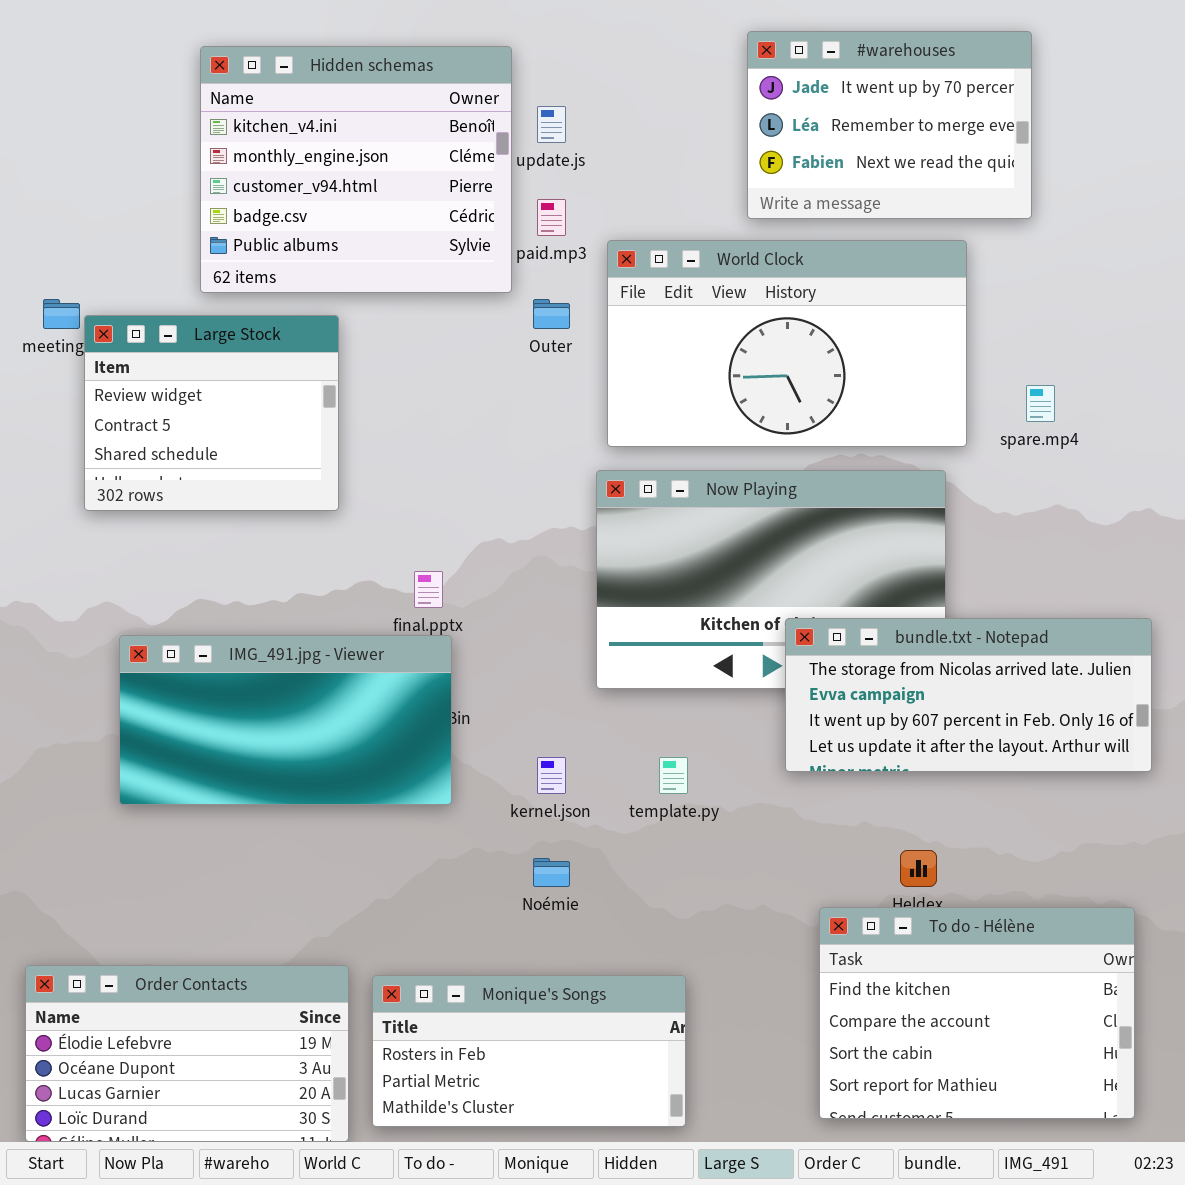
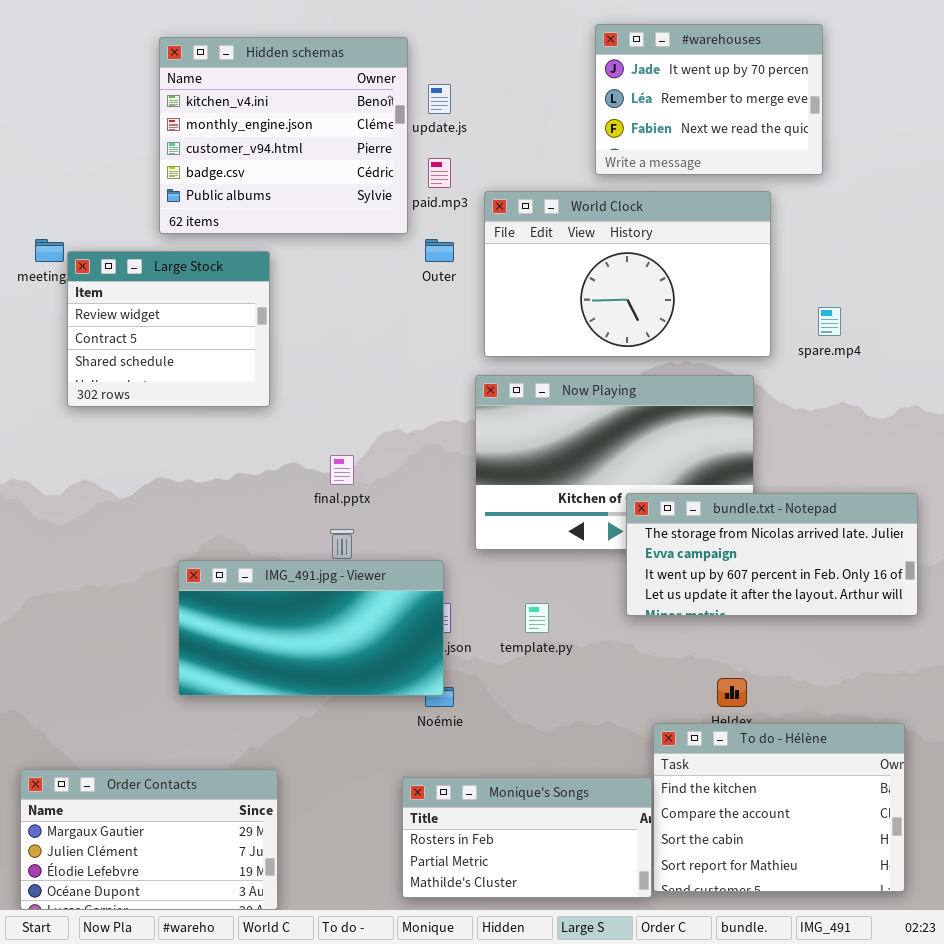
IMG_491.jpg - Viewer: [119,635,452,805] -> [178,560,444,696], moved
Order Contacts: [25,965,349,1142] -> [20,769,278,910], scrolled up 2 rows
Monique's Songs: [372,975,686,1127] -> [402,777,652,898], moved

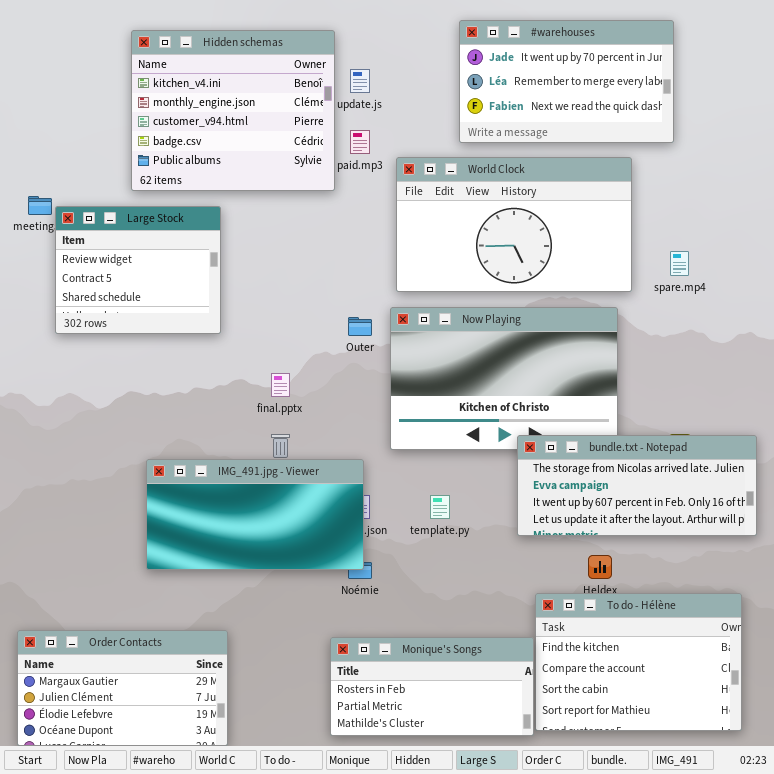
#warehouses: [595,24,823,175] -> [459,20,674,143], resized
Outer: [425,239,454,262] -> [348,317,372,336], moved
bundle.txt - Notepad: [626,493,918,616] -> [517,435,757,536], moved

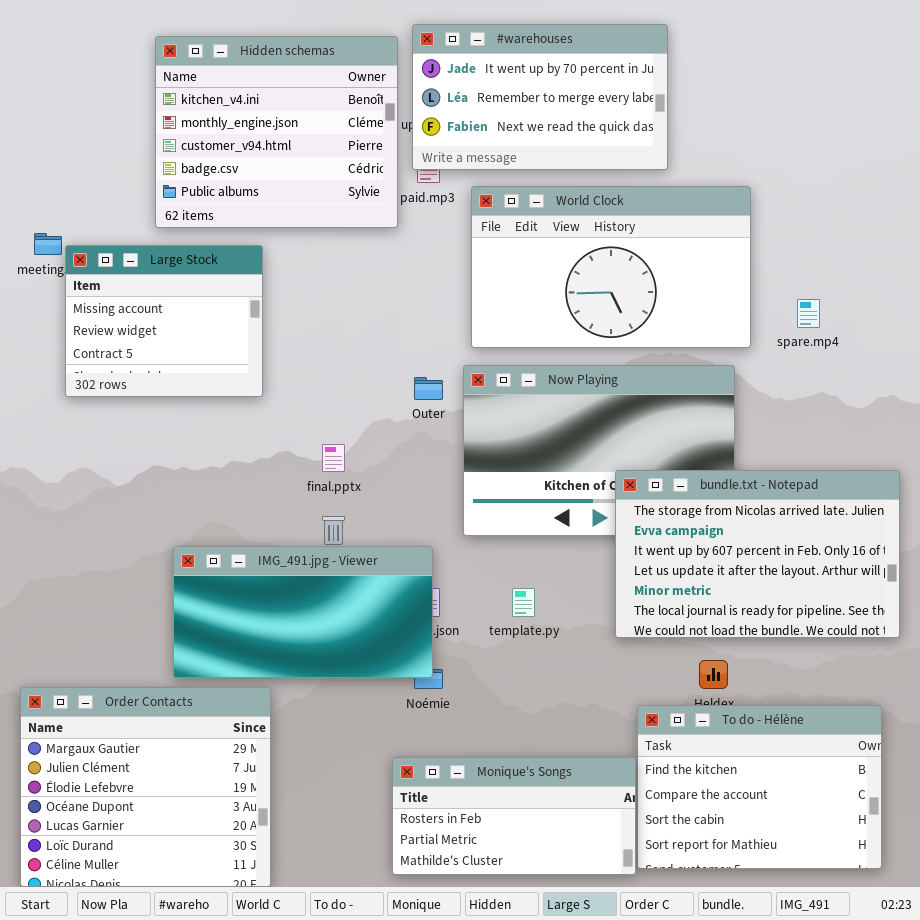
#warehouses: [459,20,674,143] -> [412,24,668,170], moved
Large Stock: [55,206,221,334] -> [65,245,263,397], scrolled up 1 row
bundle.txt - Notepad: [517,435,757,536] -> [615,470,900,638], resized
Order Contacts: [17,630,228,746] -> [20,687,271,887], resized

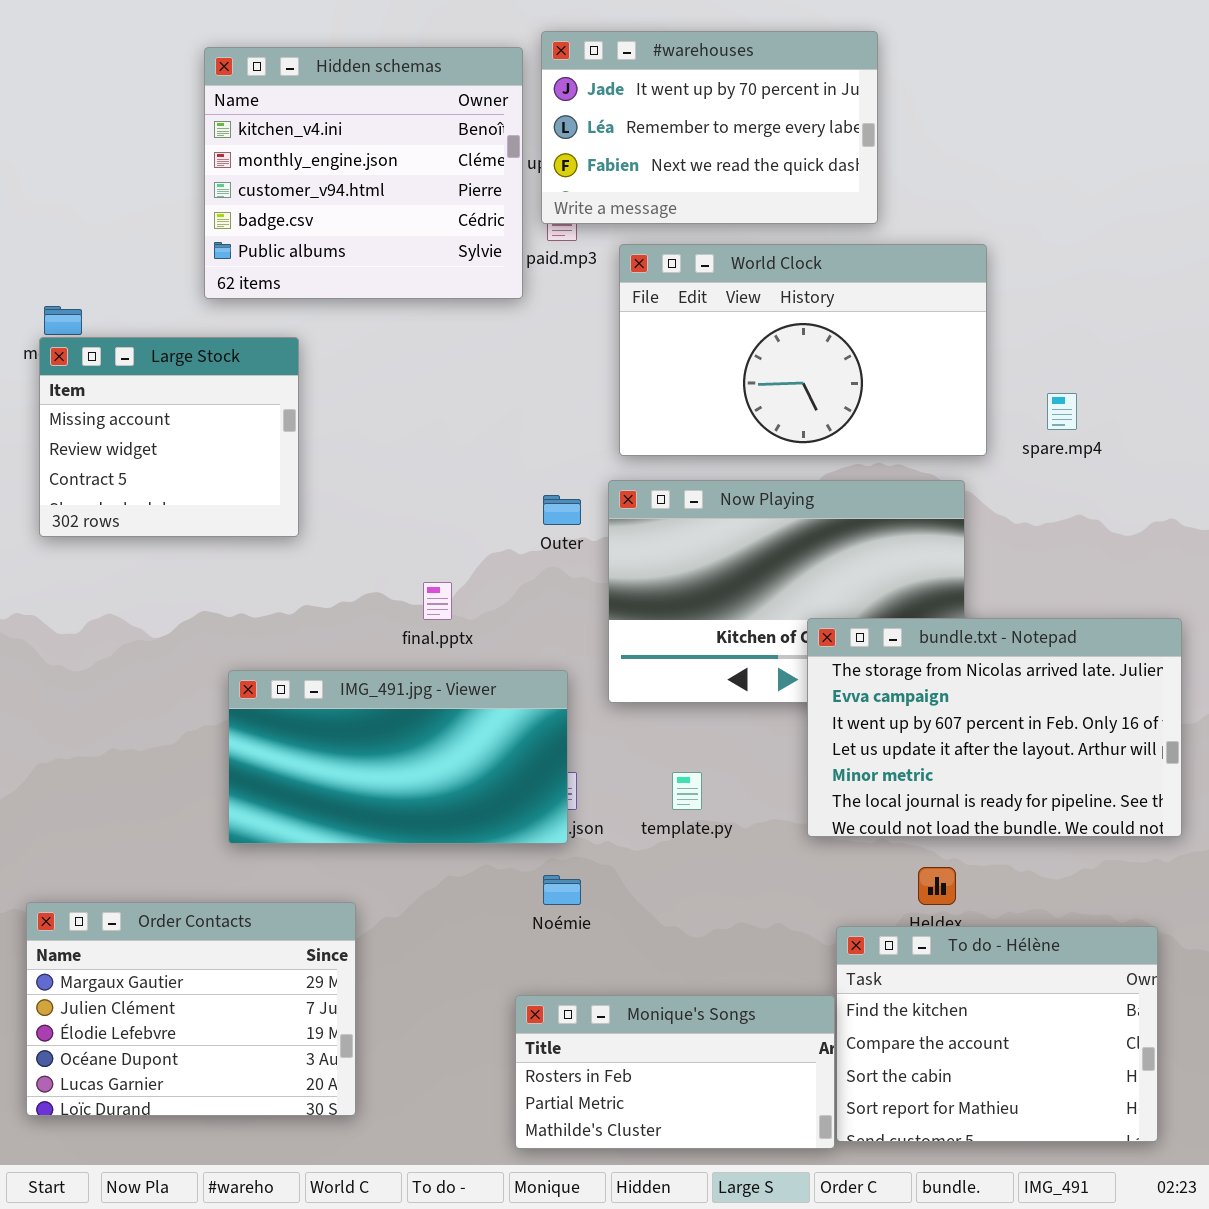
Large Stock: [65,245,263,397] -> [39,337,299,537], moved
IMG_491.jpg - Viewer: [173,546,433,678] -> [228,670,568,844], moved
Order Contacts: [20,687,271,887] -> [26,902,356,1116], resized

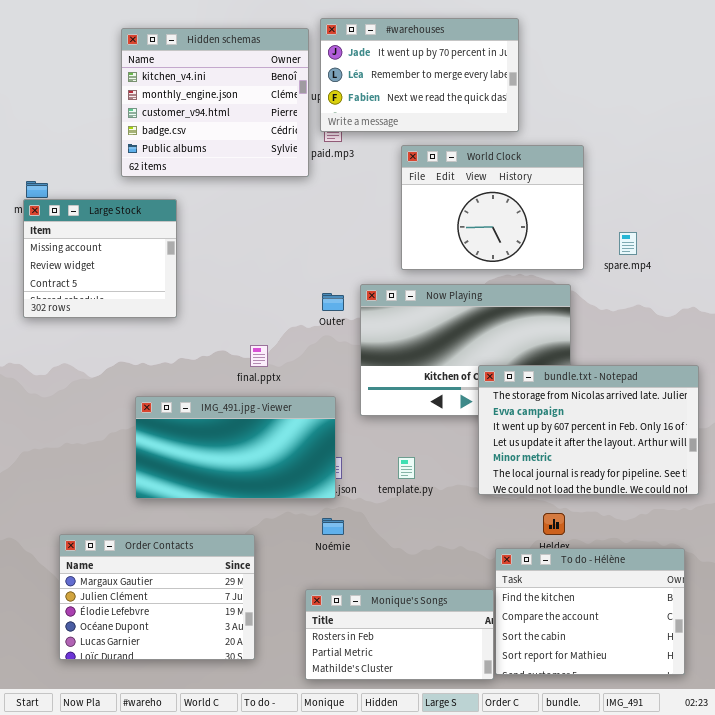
World Clock: [619,244,987,456] -> [401,145,584,270], resized
Order Contacts: [26,902,356,1116] -> [59,534,255,660], moved

